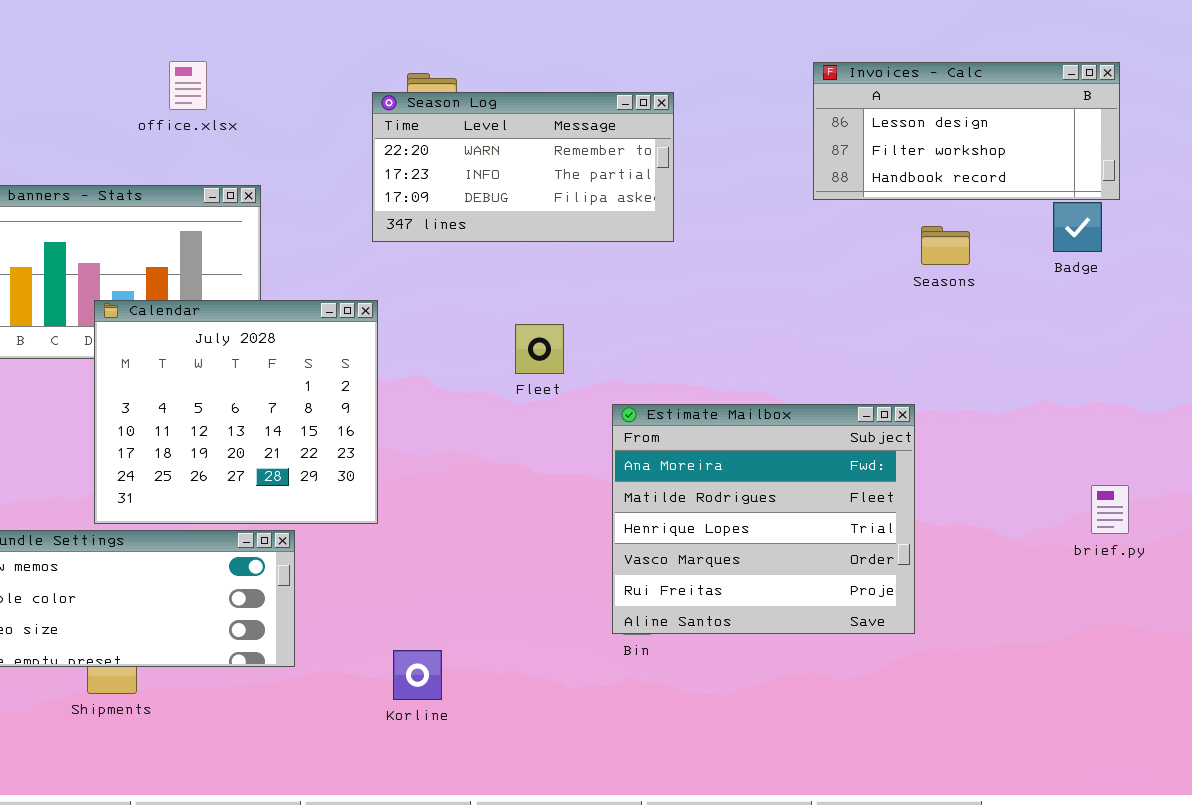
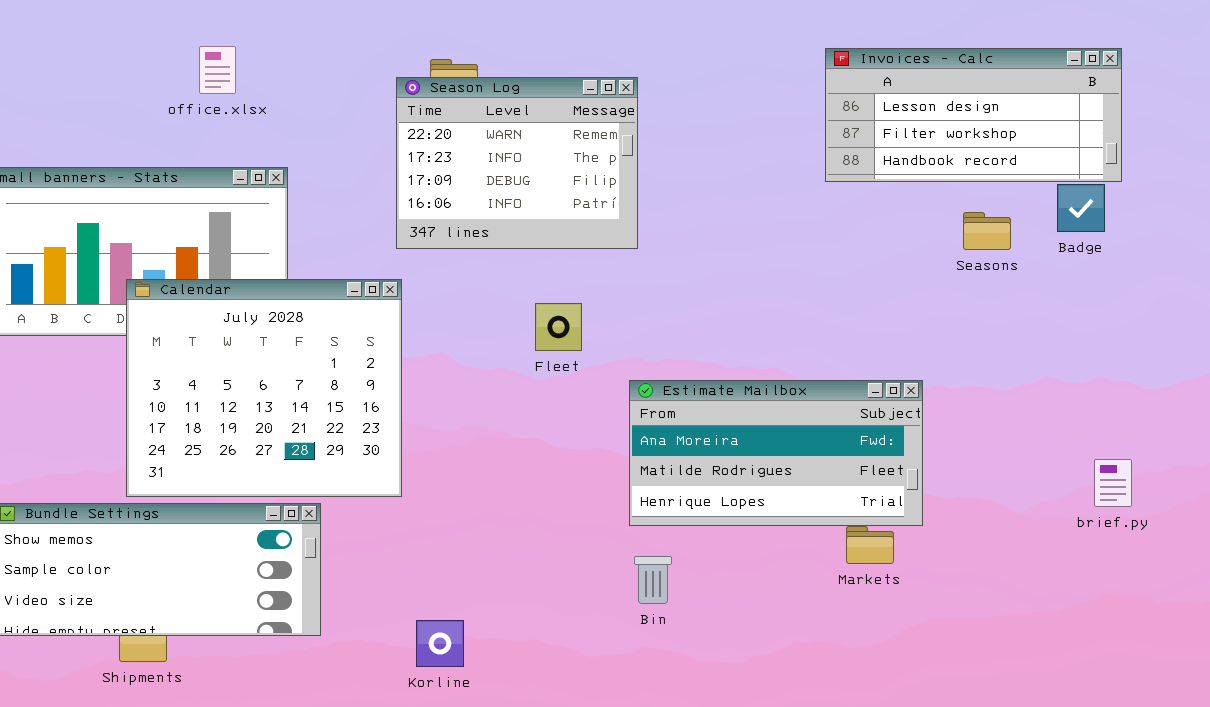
Season Log: [372,92,674,242] -> [396,77,638,249], resized
Seasons: [921,226,970,265] -> [963,212,1011,250], moved
Estimate Mailbox: [612,404,915,634] -> [629,380,923,526], resized

